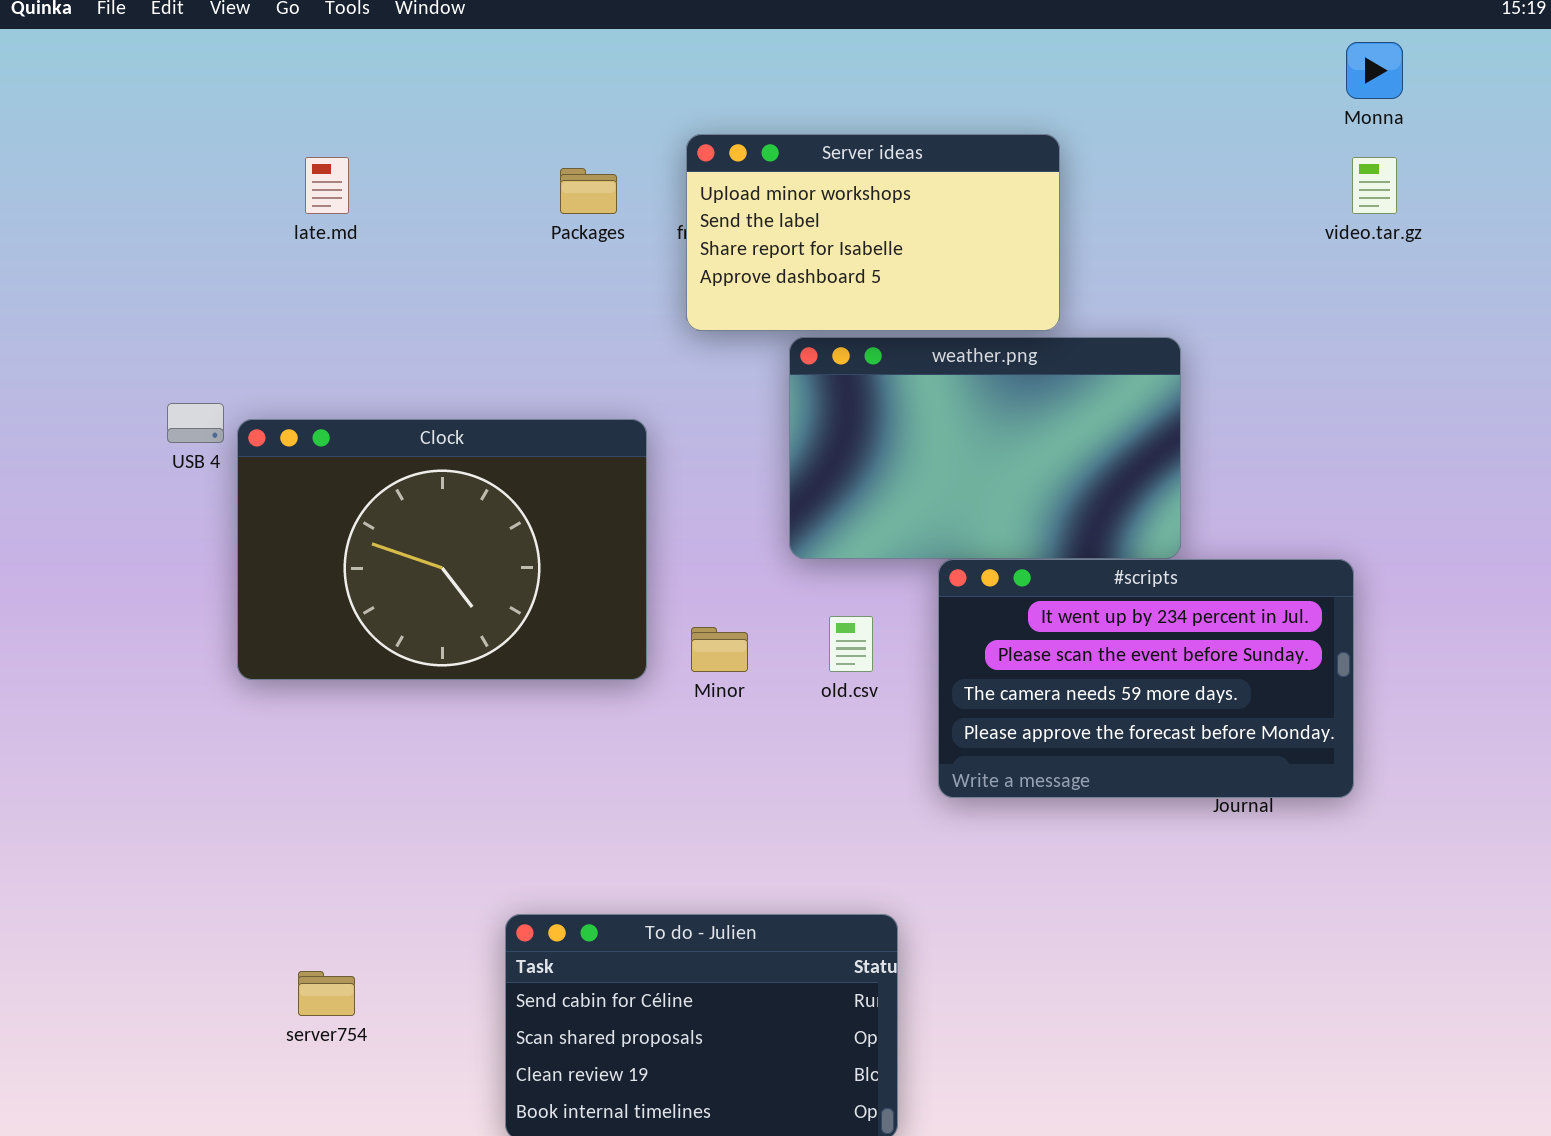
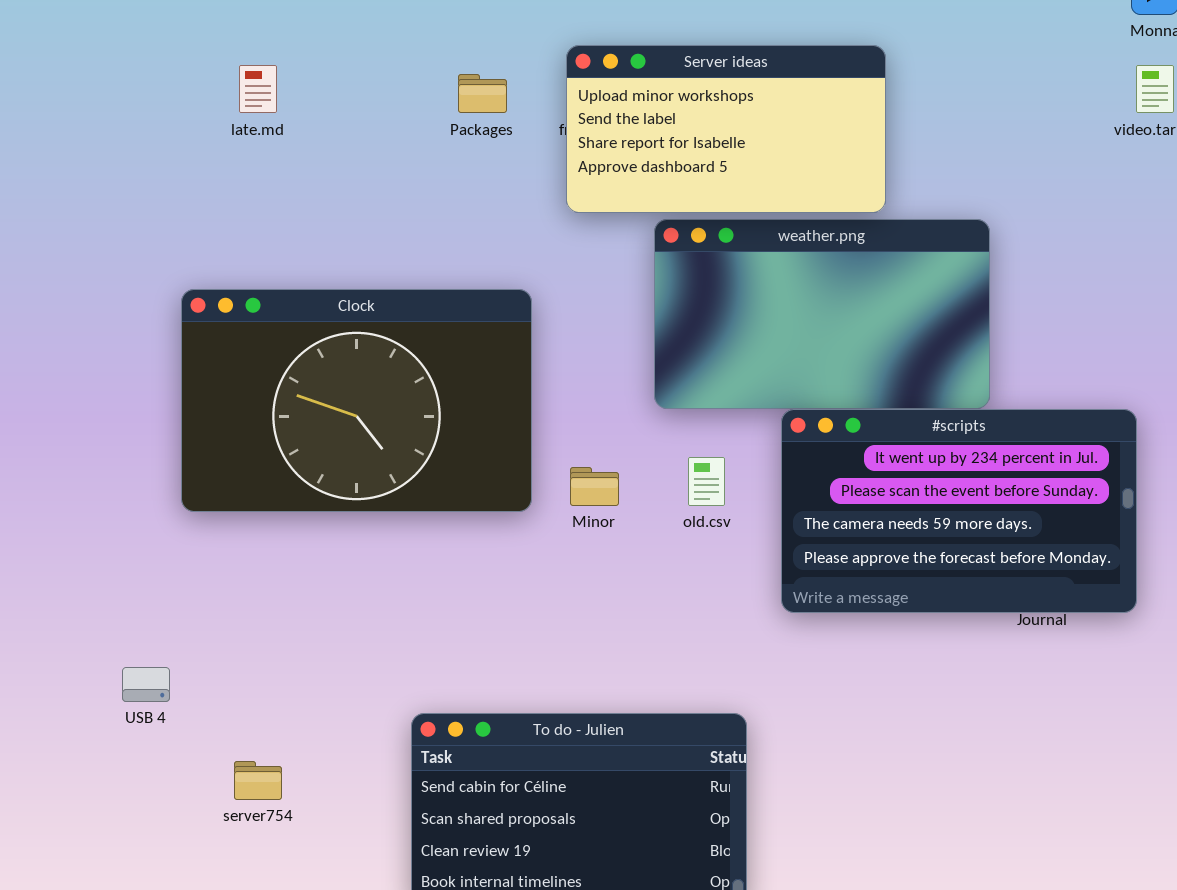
USB 4: [167,403,224,443] -> [122,667,170,702], moved

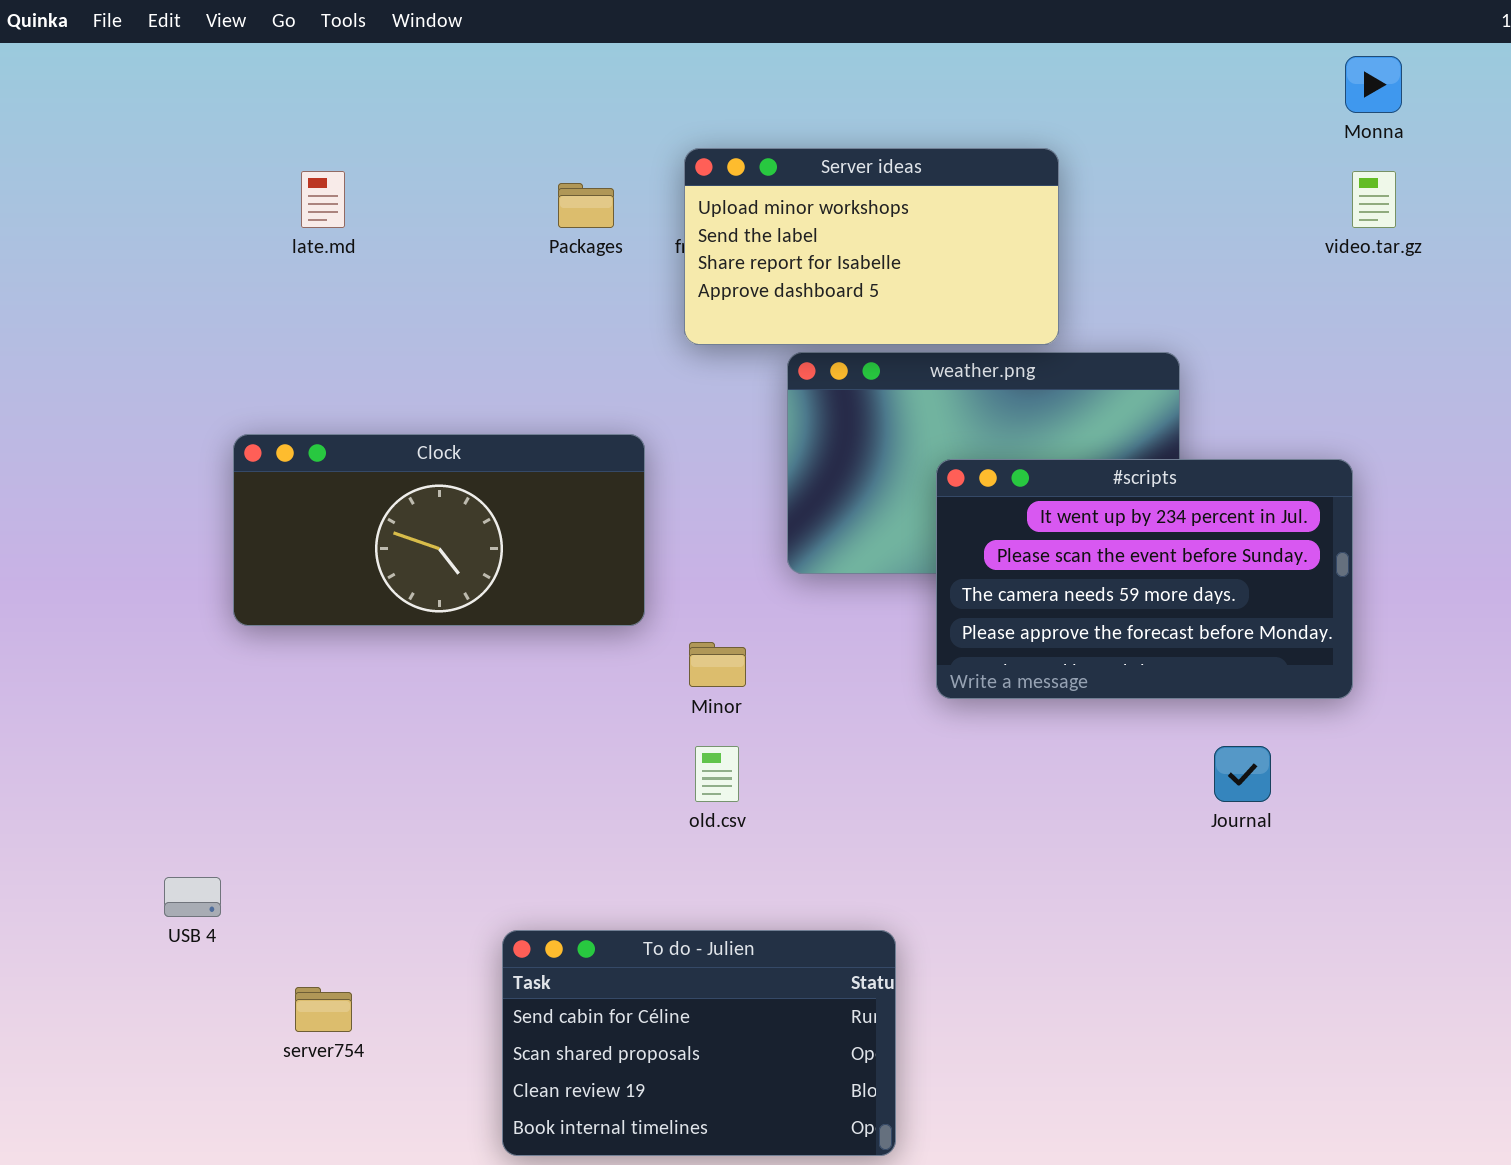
Clock: [181,289,532,512] -> [233,434,645,626], resized
#scripts: [781,409,1137,613] -> [936,459,1353,699], moved
old.csv: [688,457,725,506] -> [695,746,739,802], moved

